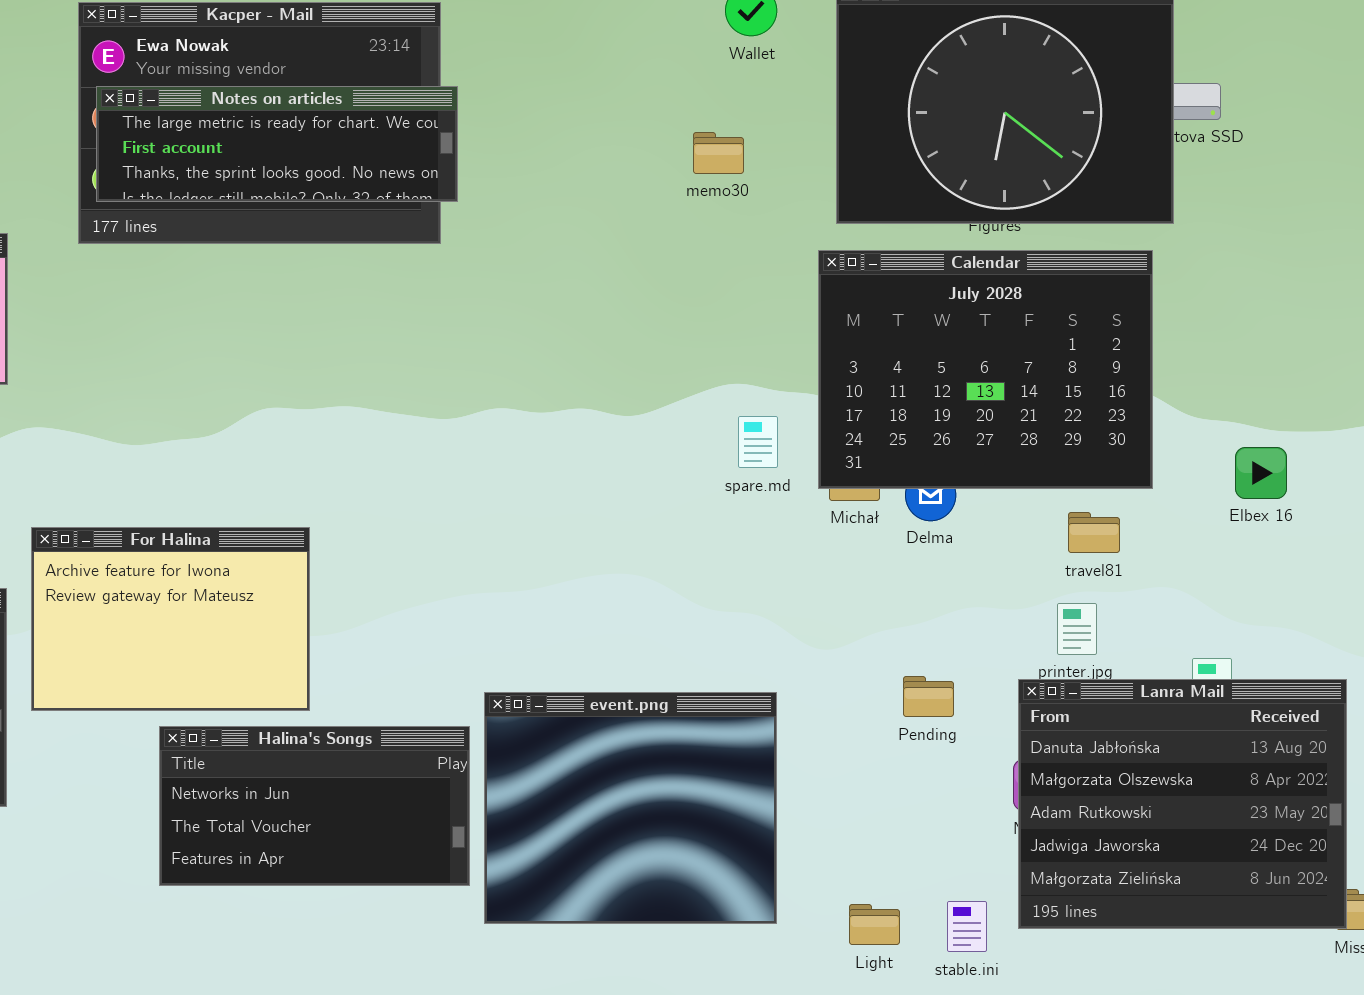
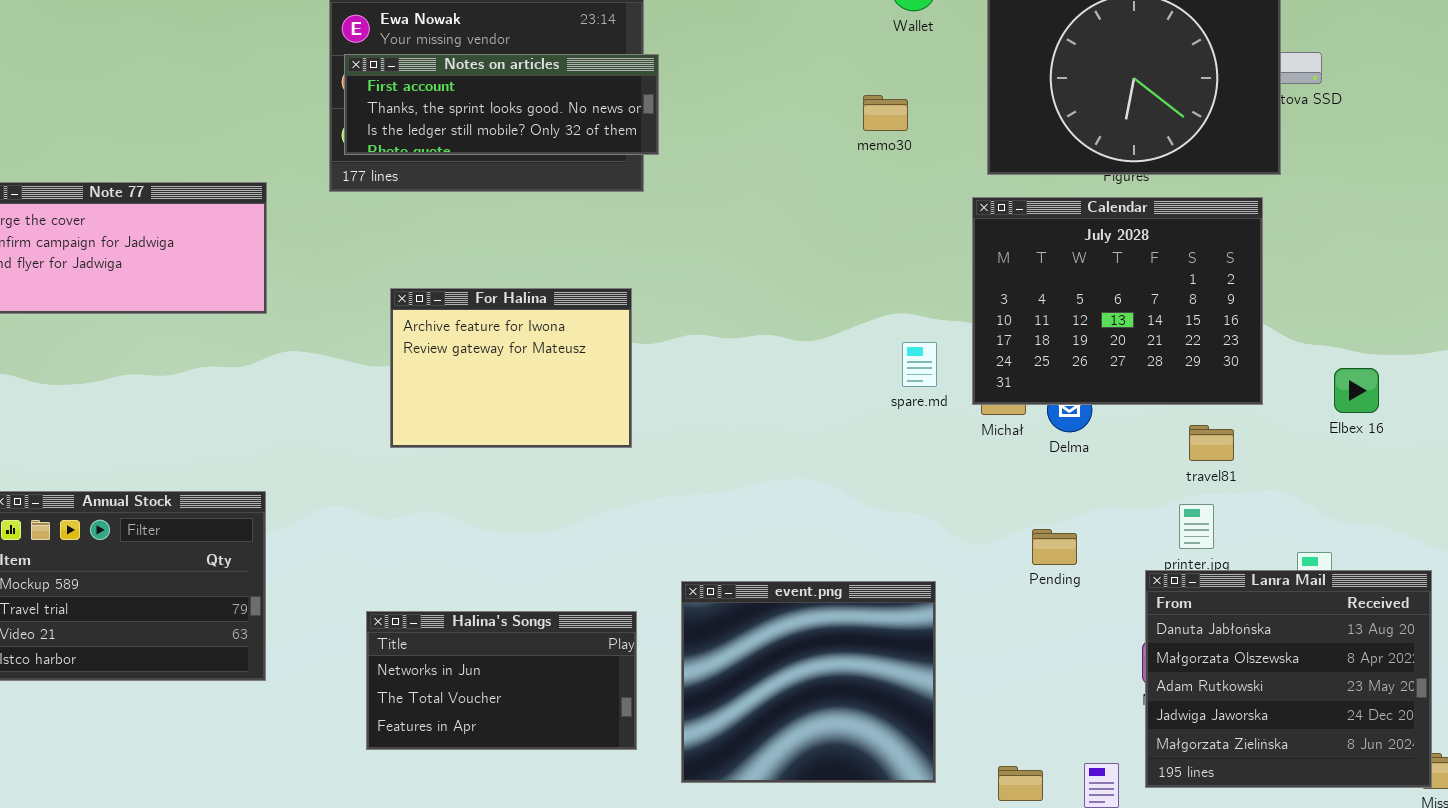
Notes on articles: [96,86,458,202] -> [344,54,659,155], scrolled down 1 row
For Halina: [31,527,310,711] -> [390,288,632,448], moved
Pending: [903,676,954,717] -> [1032,529,1077,565], moved
Halina's Songs: [159,726,470,886] -> [366,611,637,750], moved

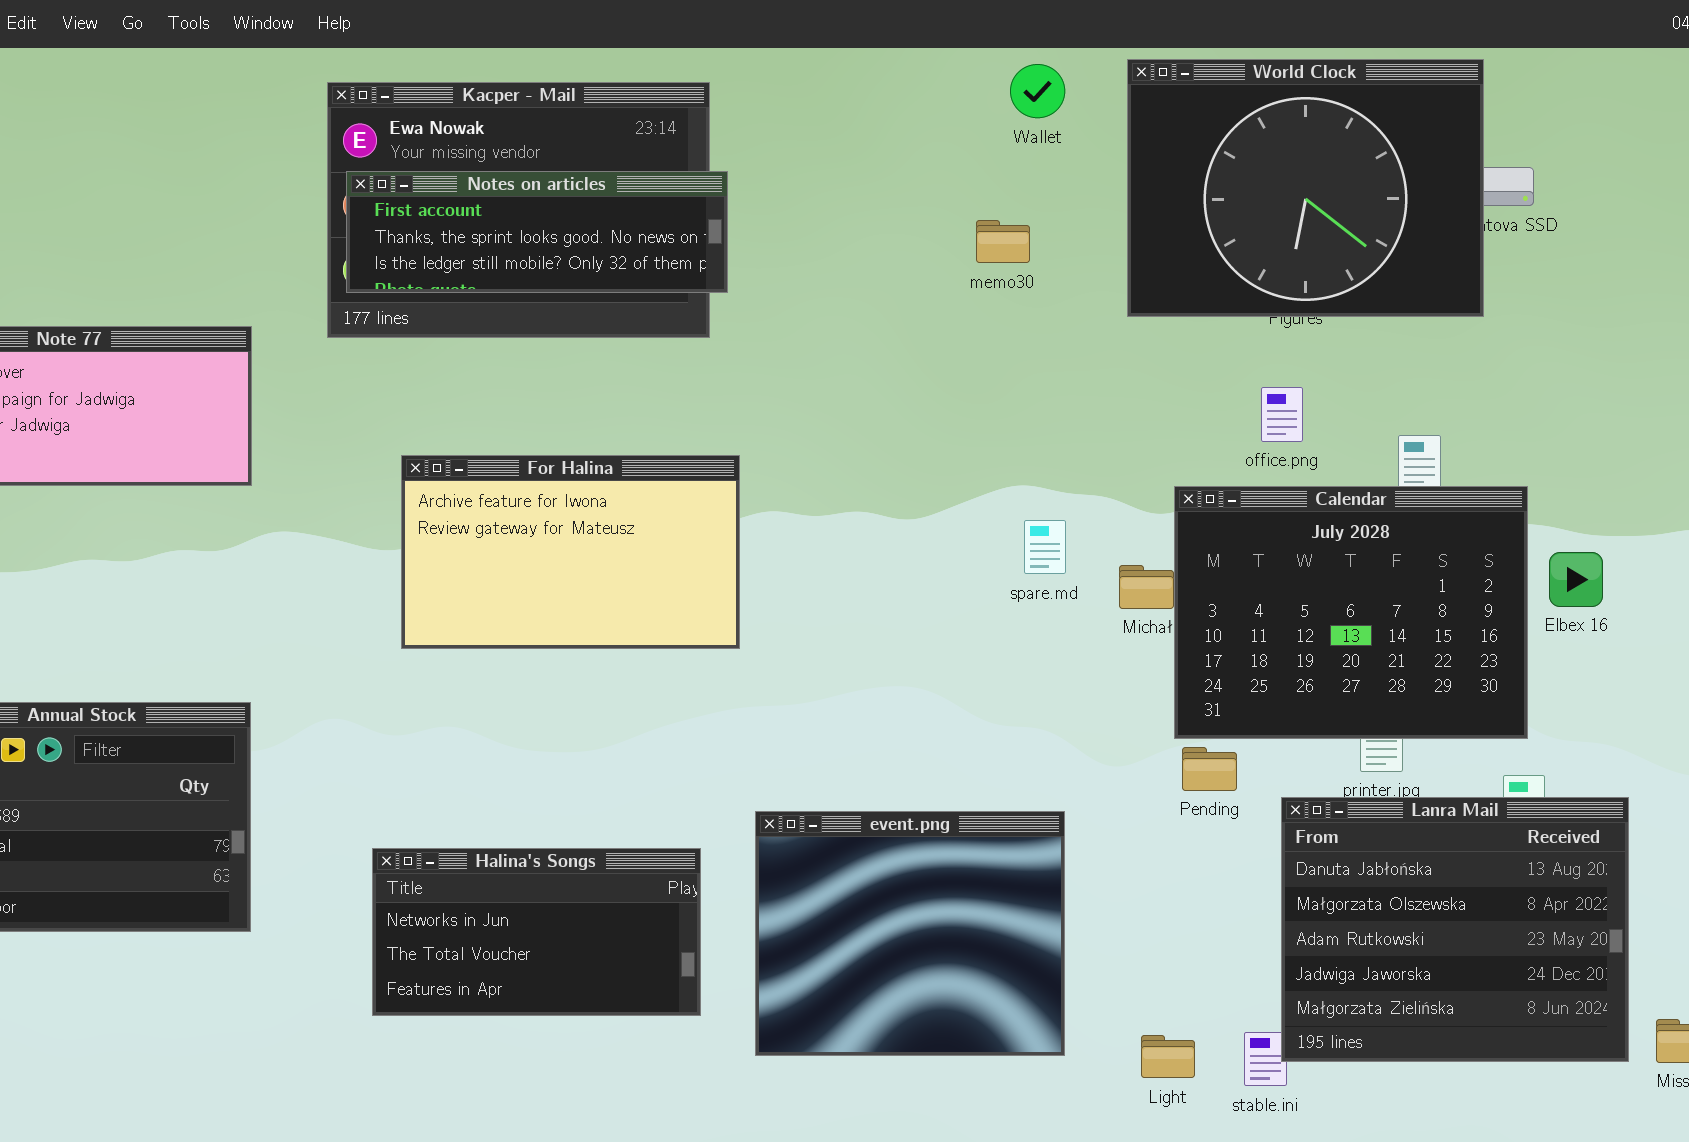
Calendar: [972,197,1263,405] -> [1174,486,1528,739], moved
For Halina: [390,288,632,448] -> [401,455,740,649], resized
Lanra Mail: [1145,570,1432,788] -> [1281,797,1629,1062], moved

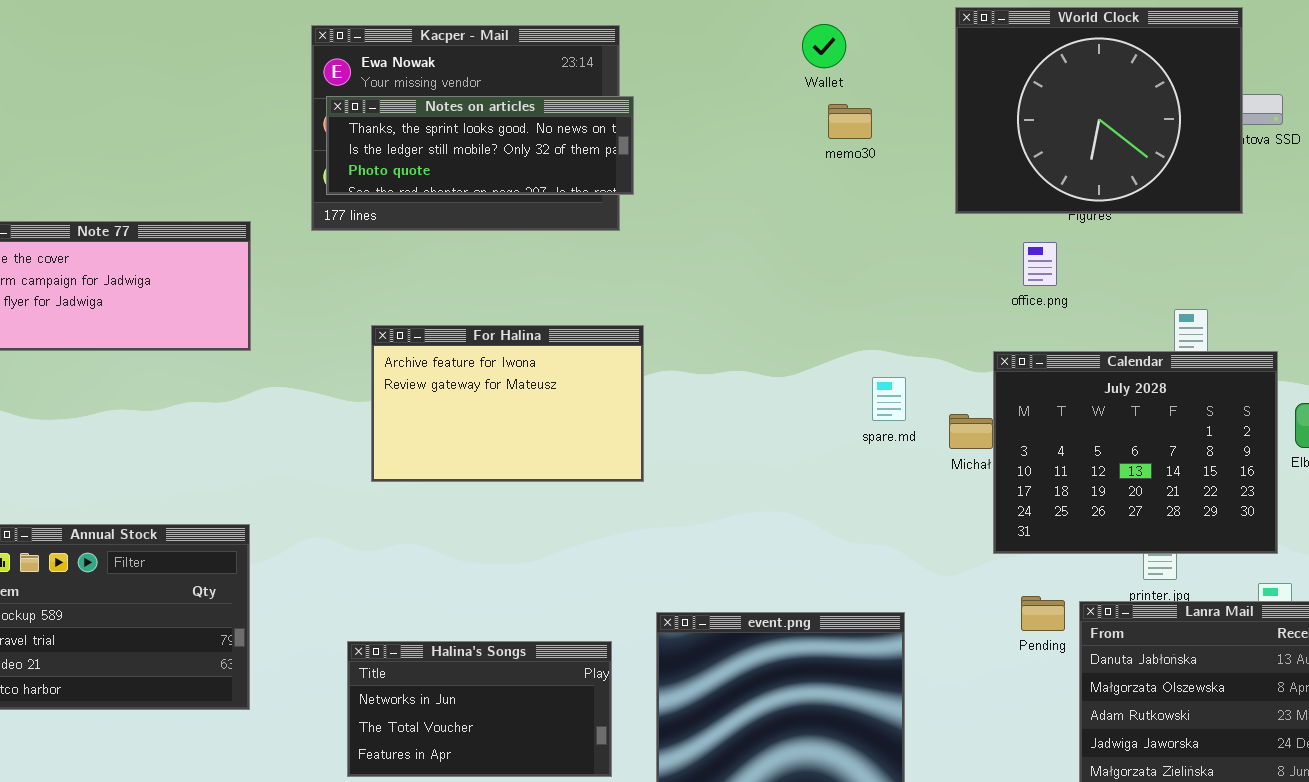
Wallet: [1010,64,1065,118] -> [802,24,846,68], moved
Notes on articles: [346,171,728,293] -> [326,96,634,195], scrolled down 1 row
memo30: [976,220,1030,263] -> [828,104,872,139], moved
office.png: [1261,387,1303,442] -> [1023,242,1057,286], moved
Pending: [1182,747,1237,791] -> [1021,596,1065,631], moved

